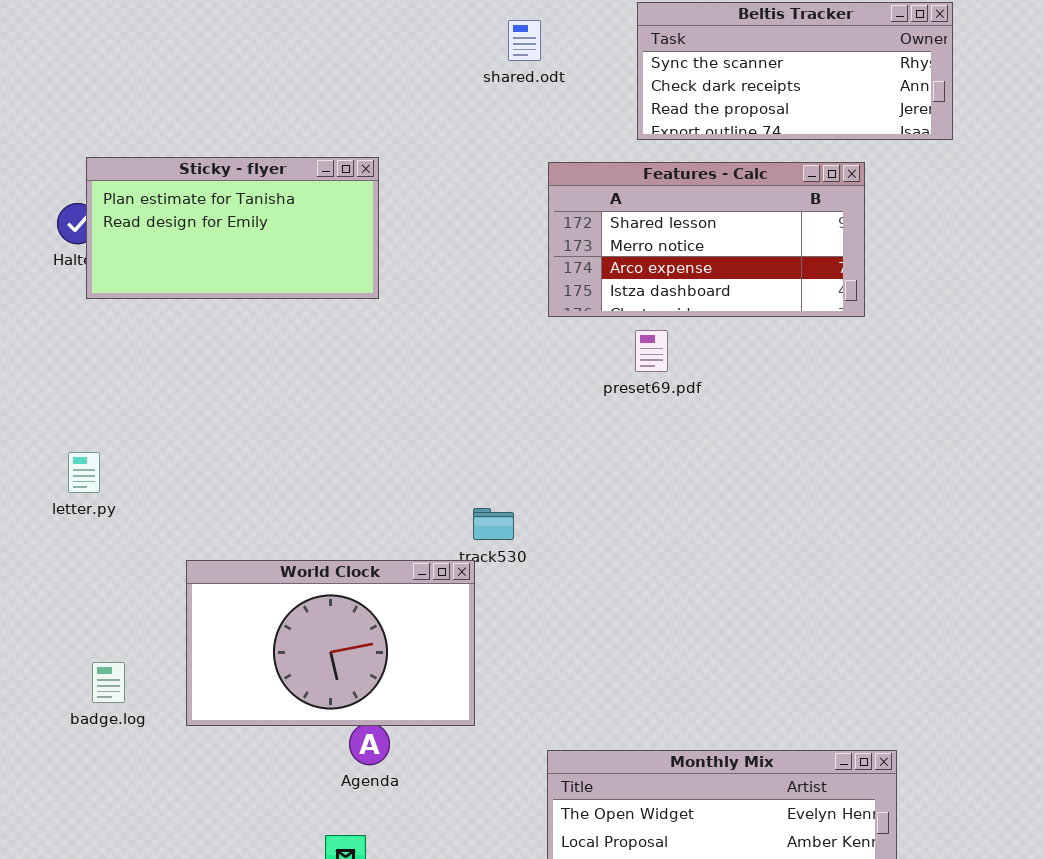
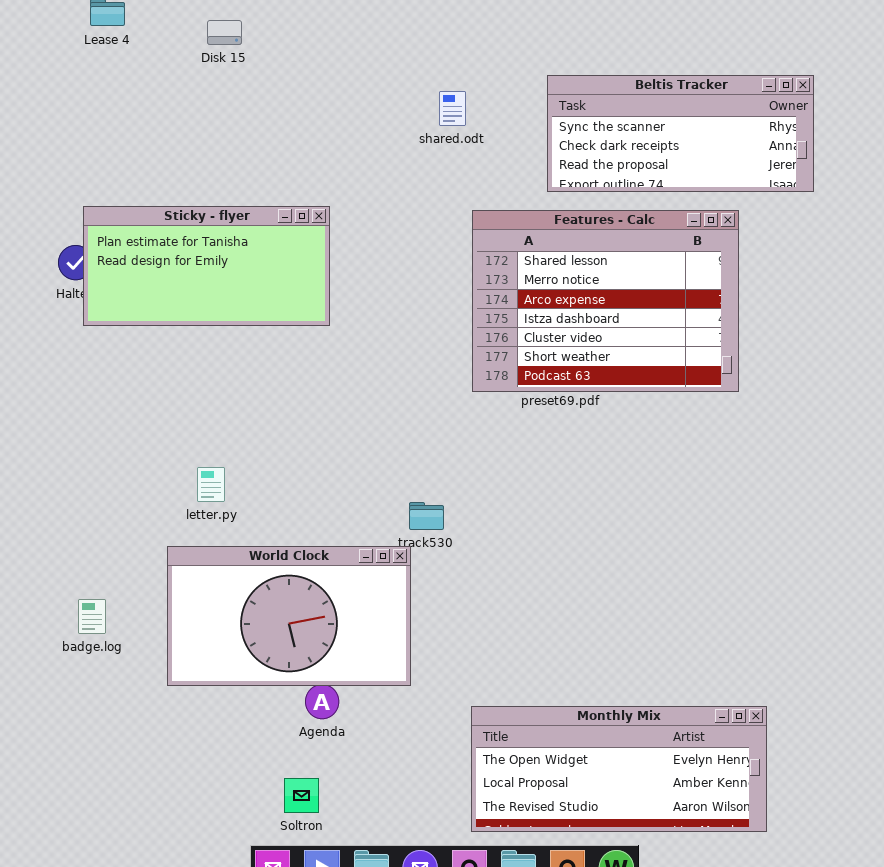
Features - Calc: [548,162,865,317] -> [472,210,739,392], resized
letter.py: [68,452,100,493] -> [197,467,225,502], moved
badge.log: [92,662,125,703] -> [78,599,106,634], moved

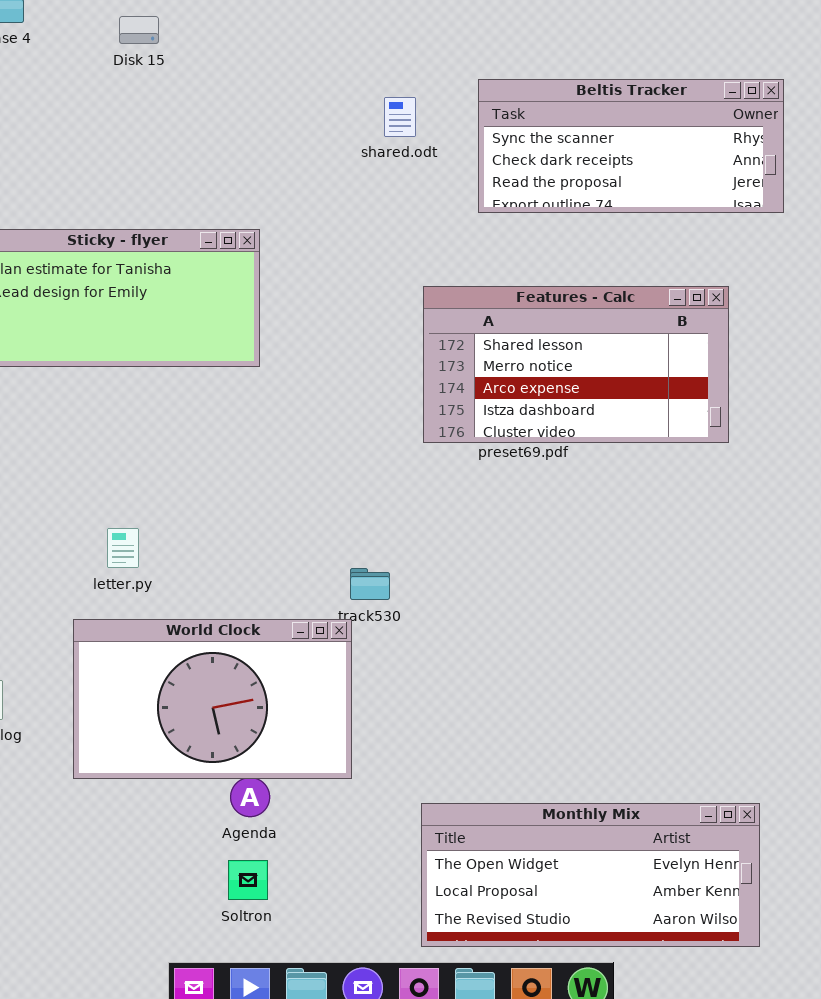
Beltis Tracker: [547,75,814,192] -> [478,79,784,213], moved
Features - Calc: [472,210,739,392] -> [423,286,729,443], resized
Soltron: [284,778,319,813] -> [228,860,268,900], moved

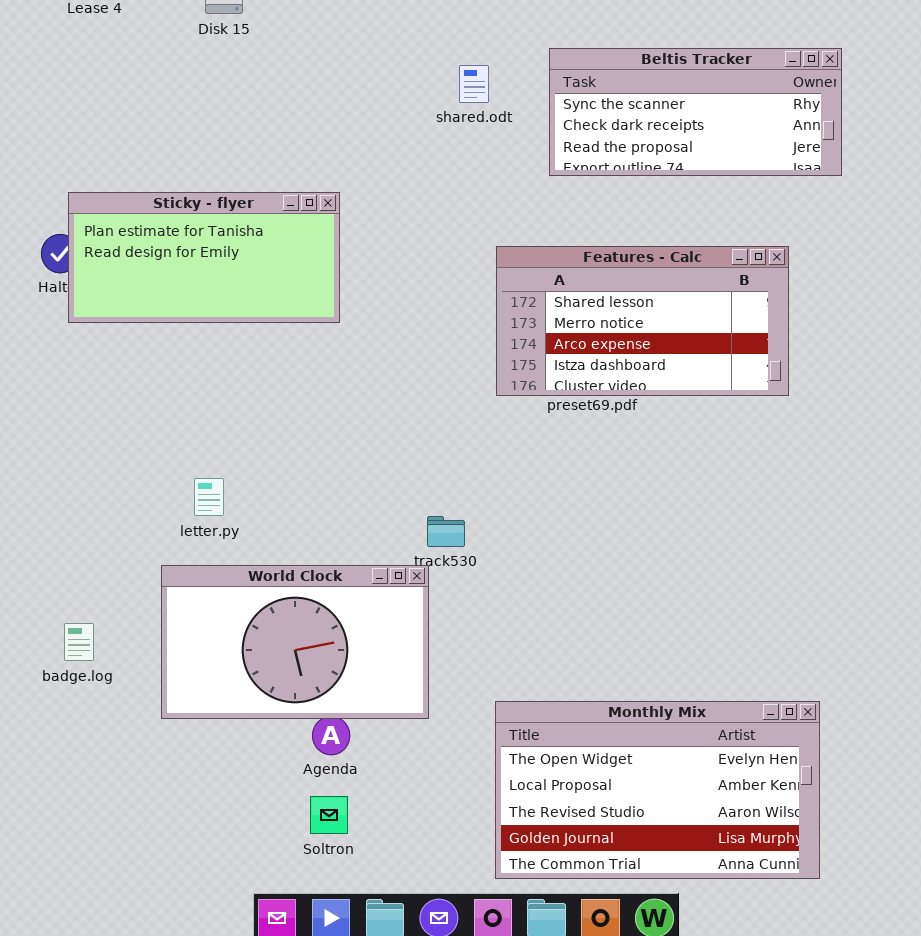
Monthly Mix: [421,803,760,947] -> [495,701,820,879], resized

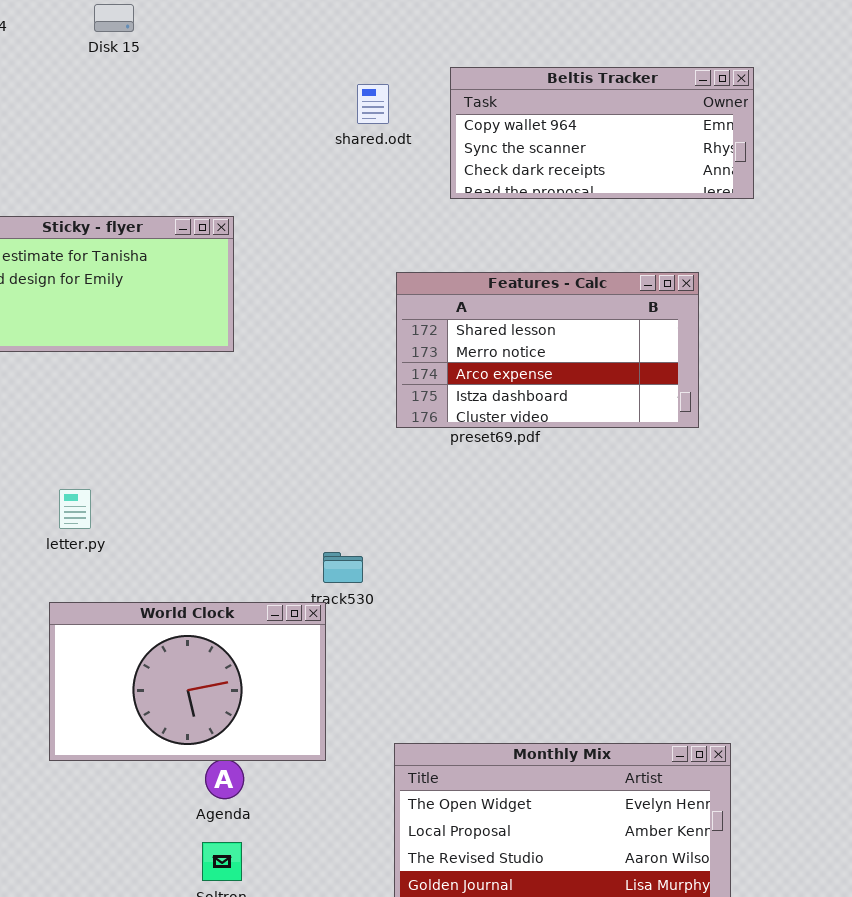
Beltis Tracker: [549,48,842,176] -> [450,67,754,199], scrolled up 1 row
letter.py: [194,478,224,516] -> [59,489,91,529], moved

